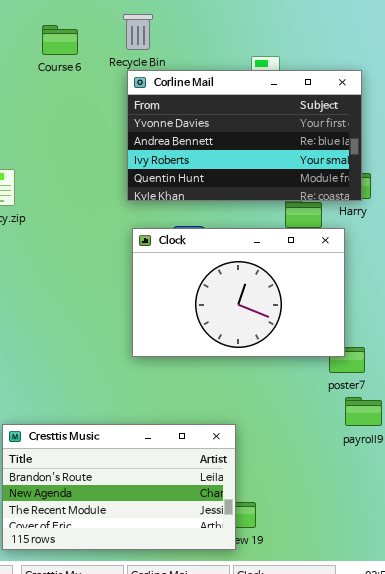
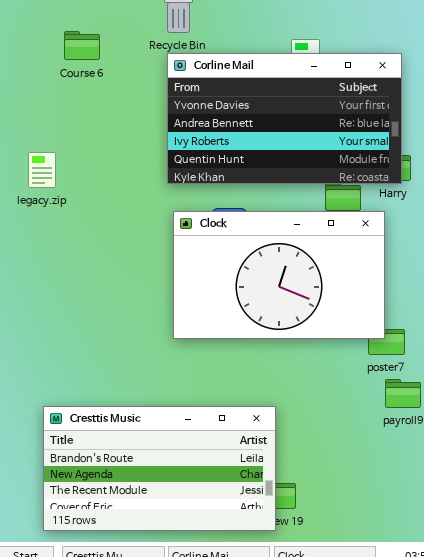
Course 6: [42,25,78,55] -> [64,31,100,60], moved

